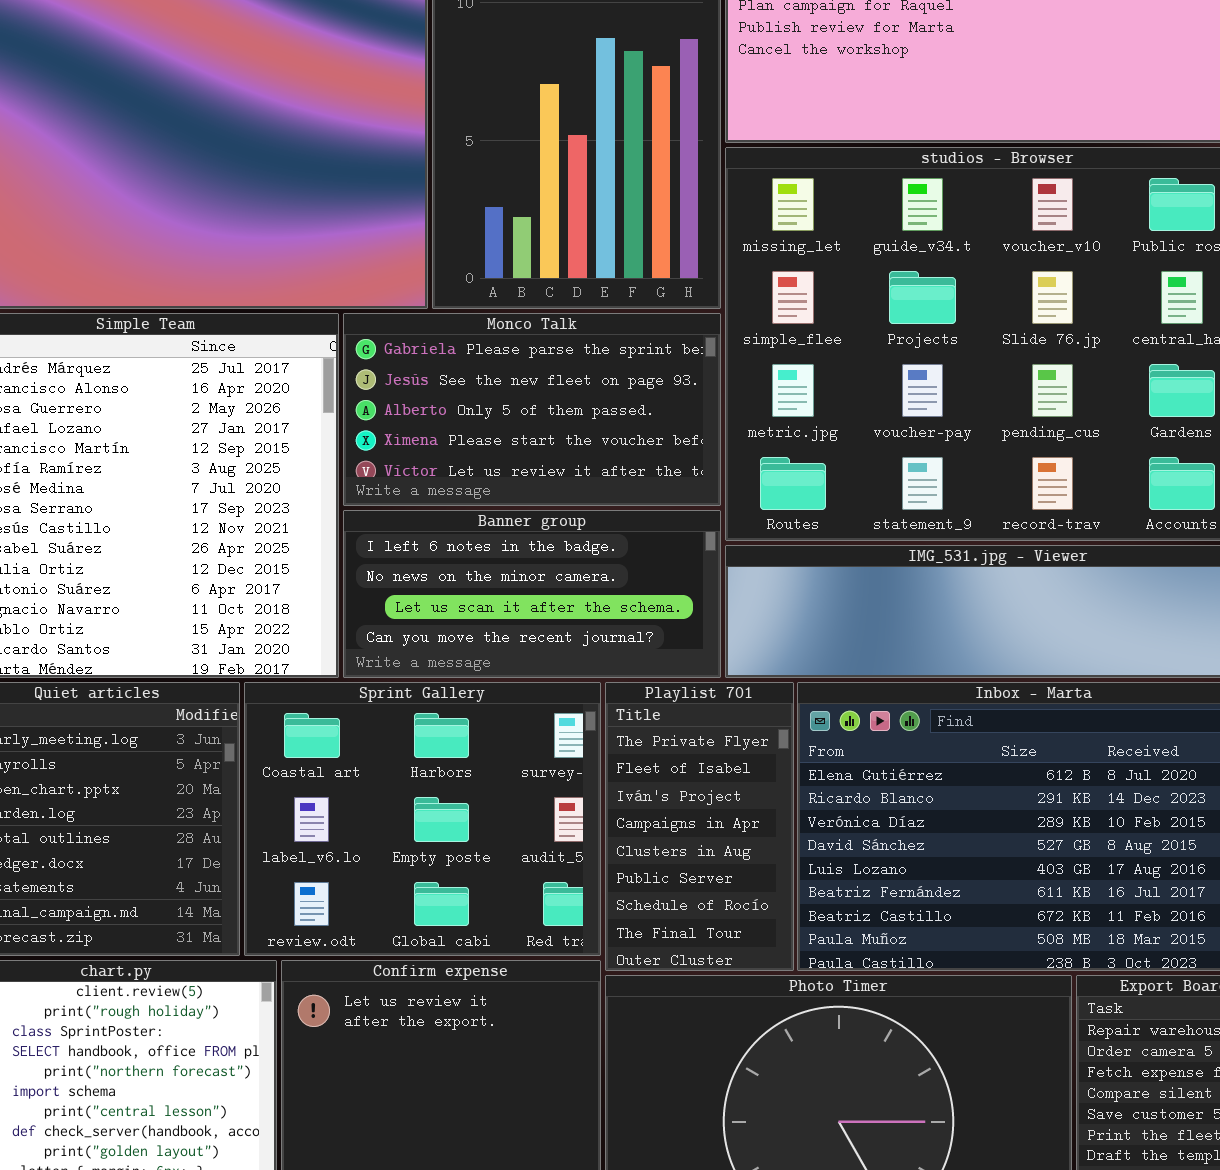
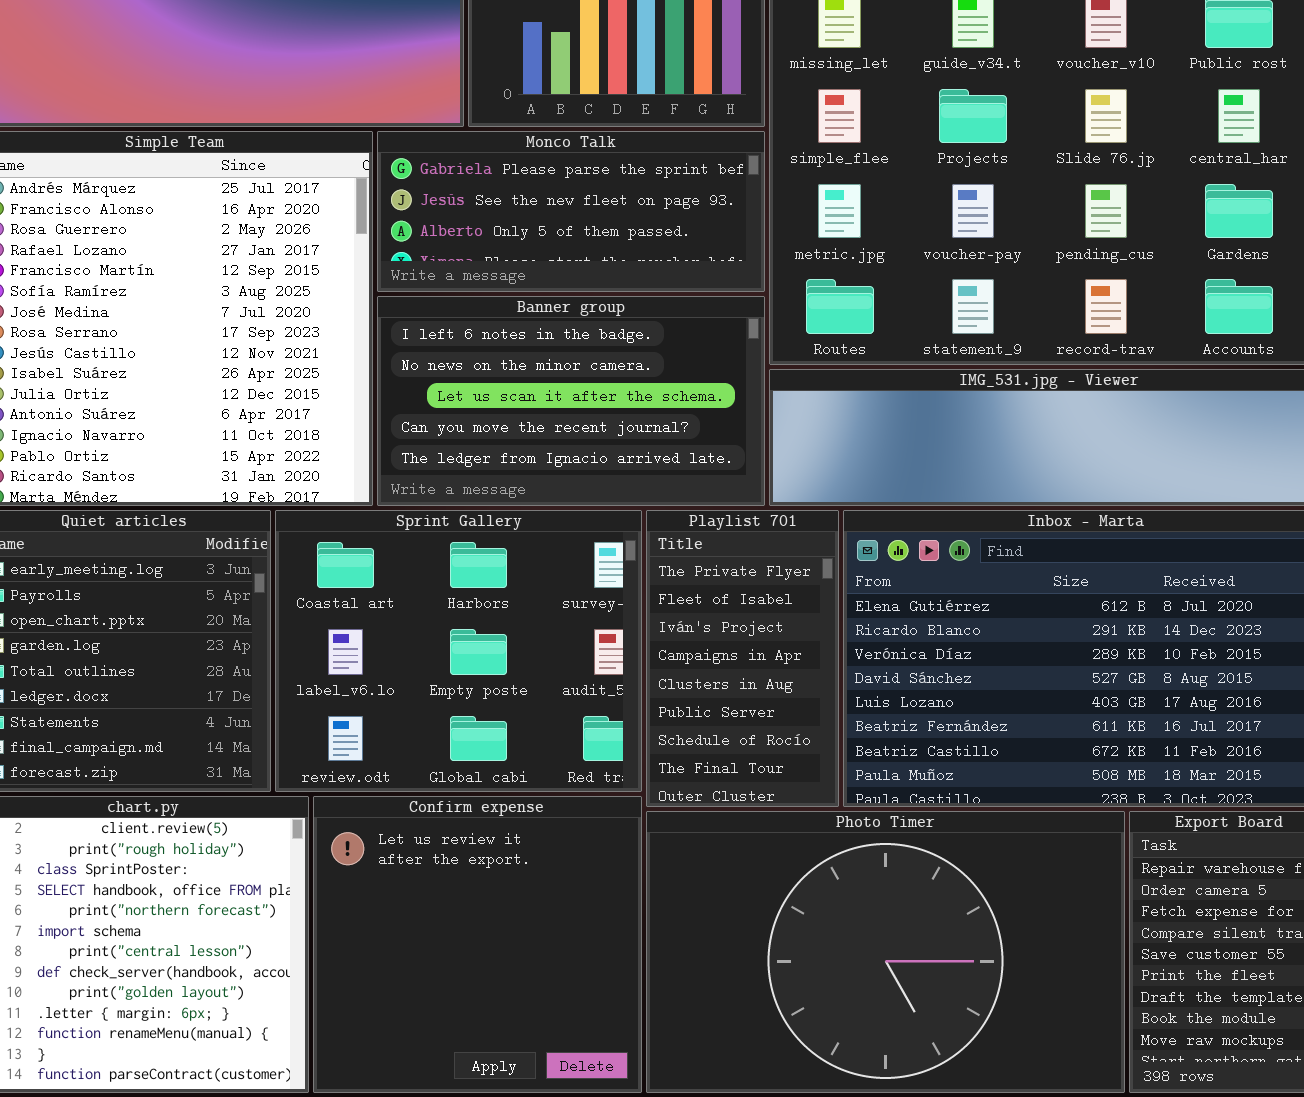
Monco Talk: [343,313,721,506] -> [377,131,765,292], resized
Banner group: [343,510,721,678] -> [377,296,765,506], resized

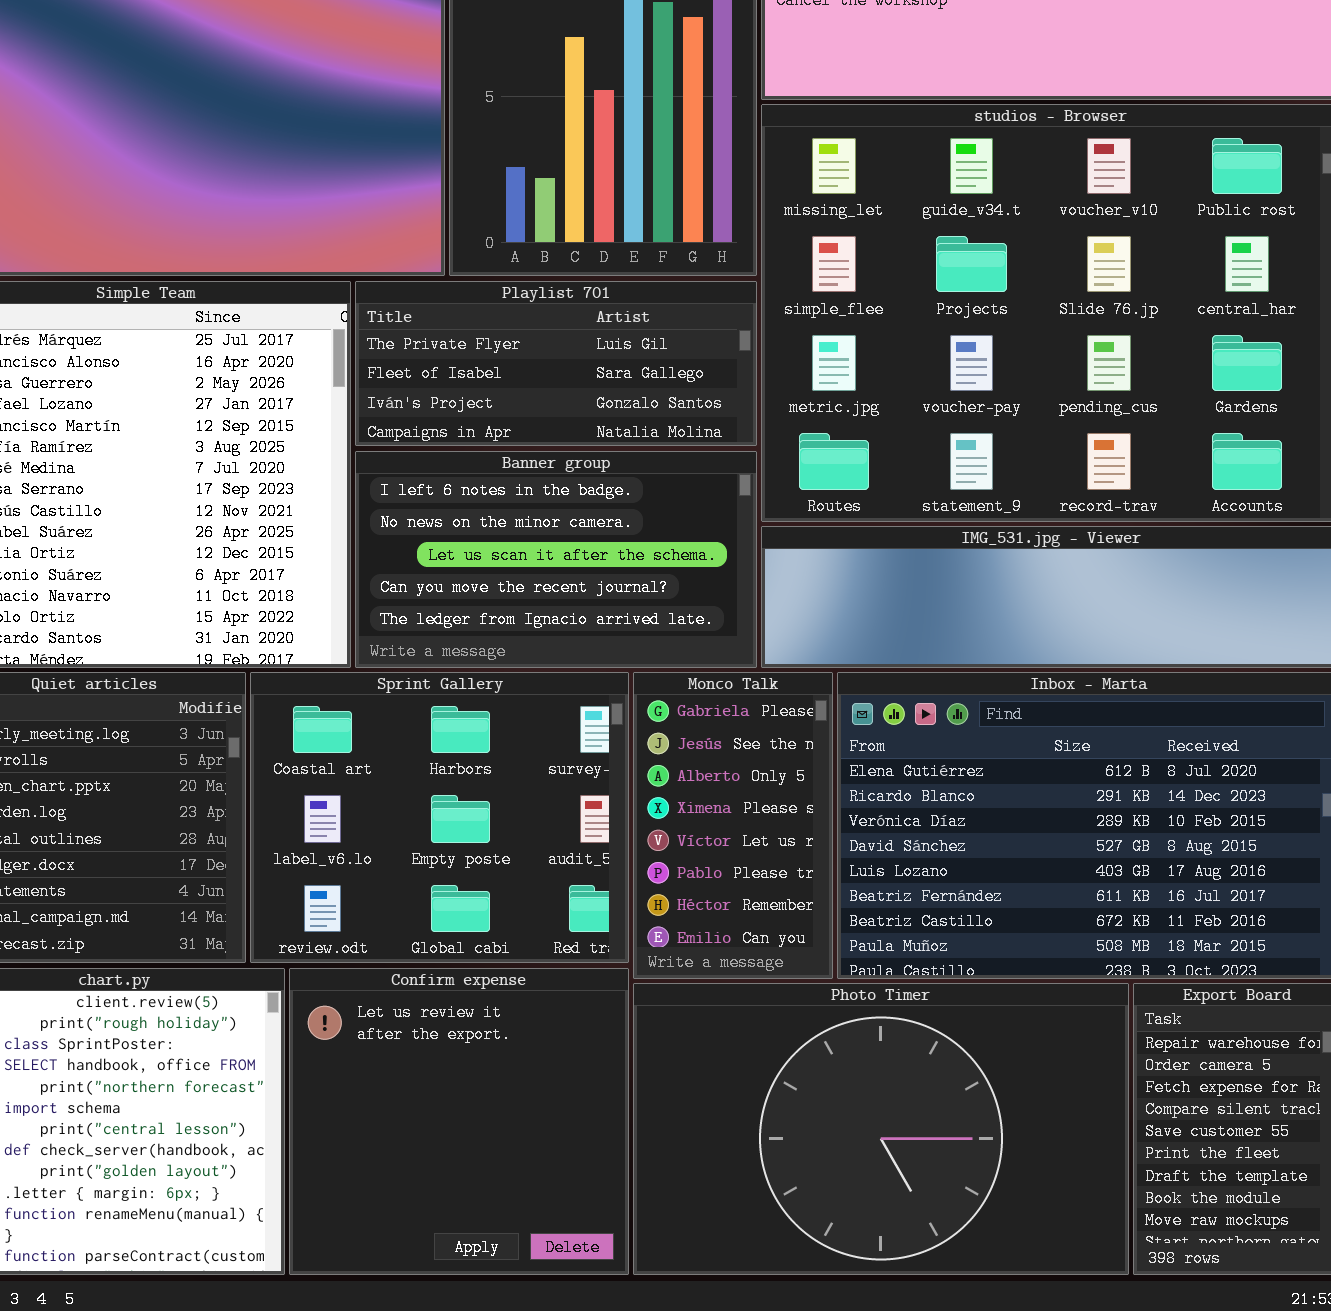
Monco Talk: [377,131,765,292] -> [633,672,833,979], moved, resized
Playlist 701: [646,510,839,807] -> [355,281,757,446], moved, resized

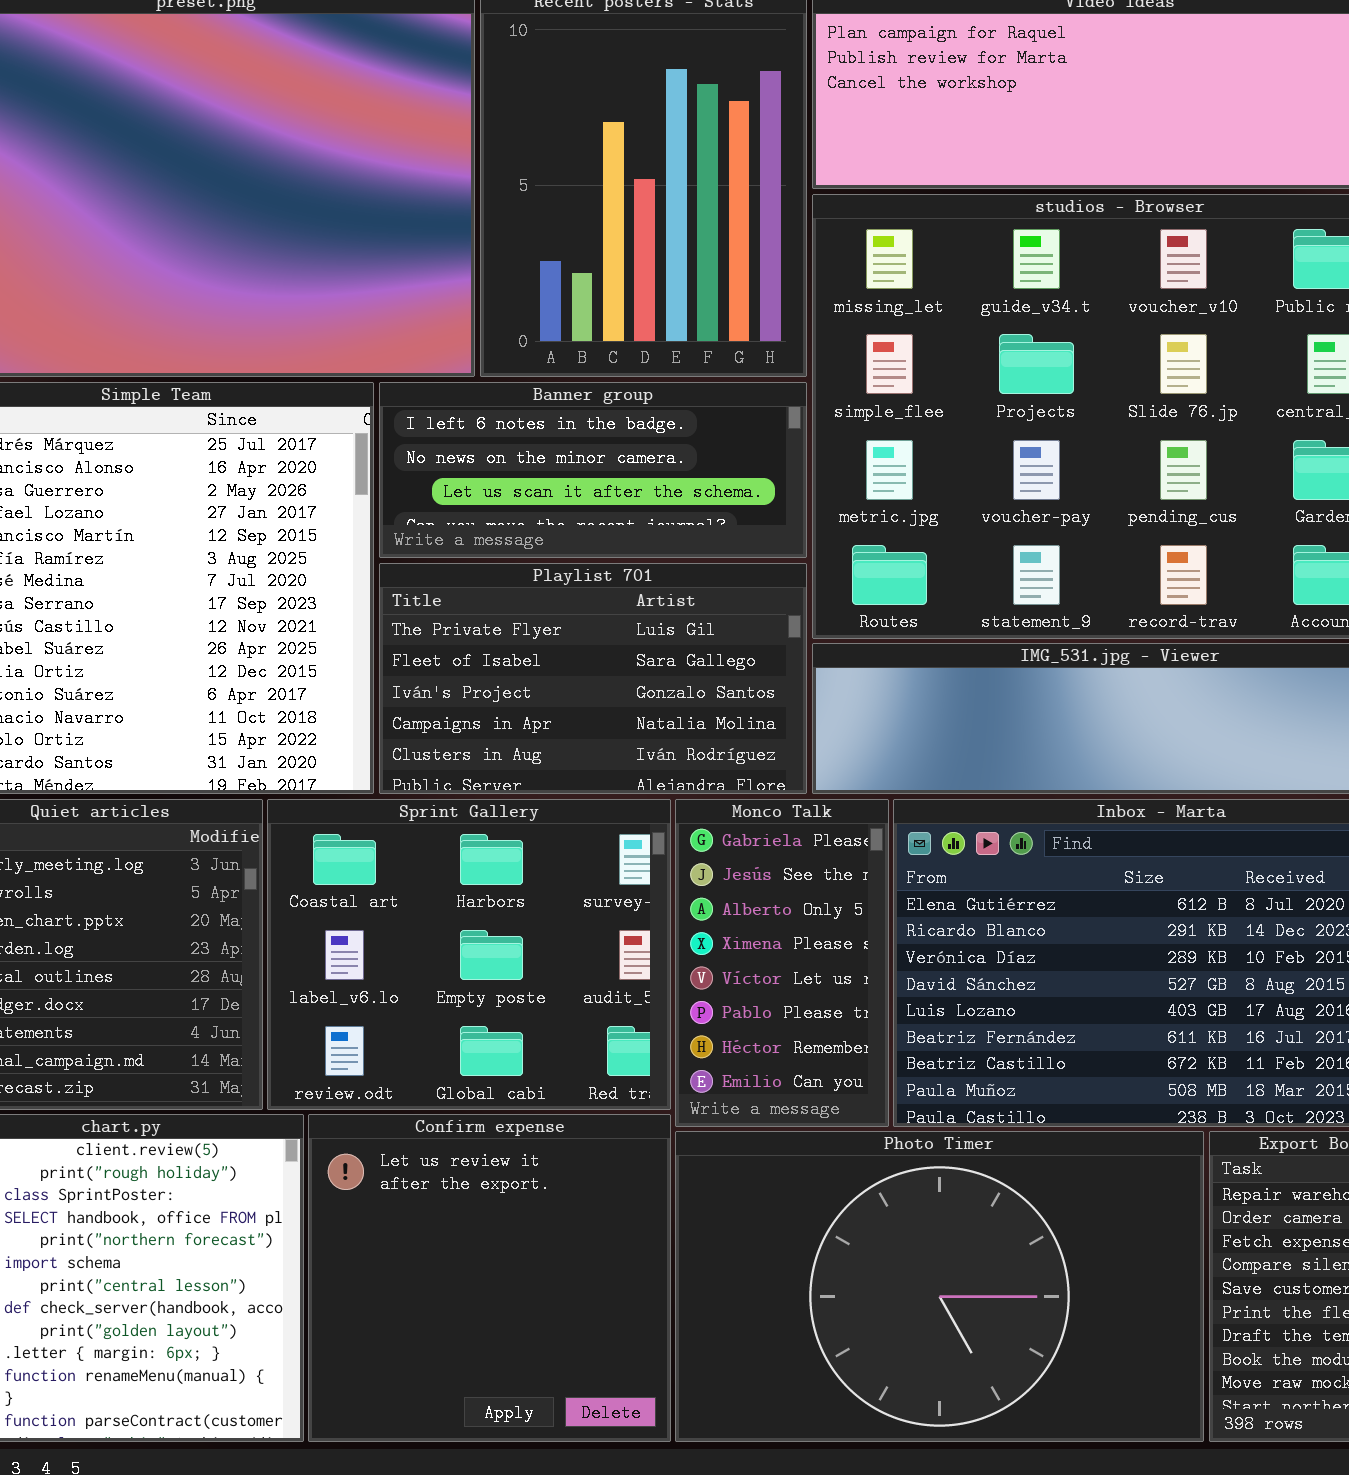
Playlist 701: [355,281,757,446] -> [379,563,807,794], moved, resized
Banner group: [355,451,757,668] -> [379,382,807,558], moved, resized

